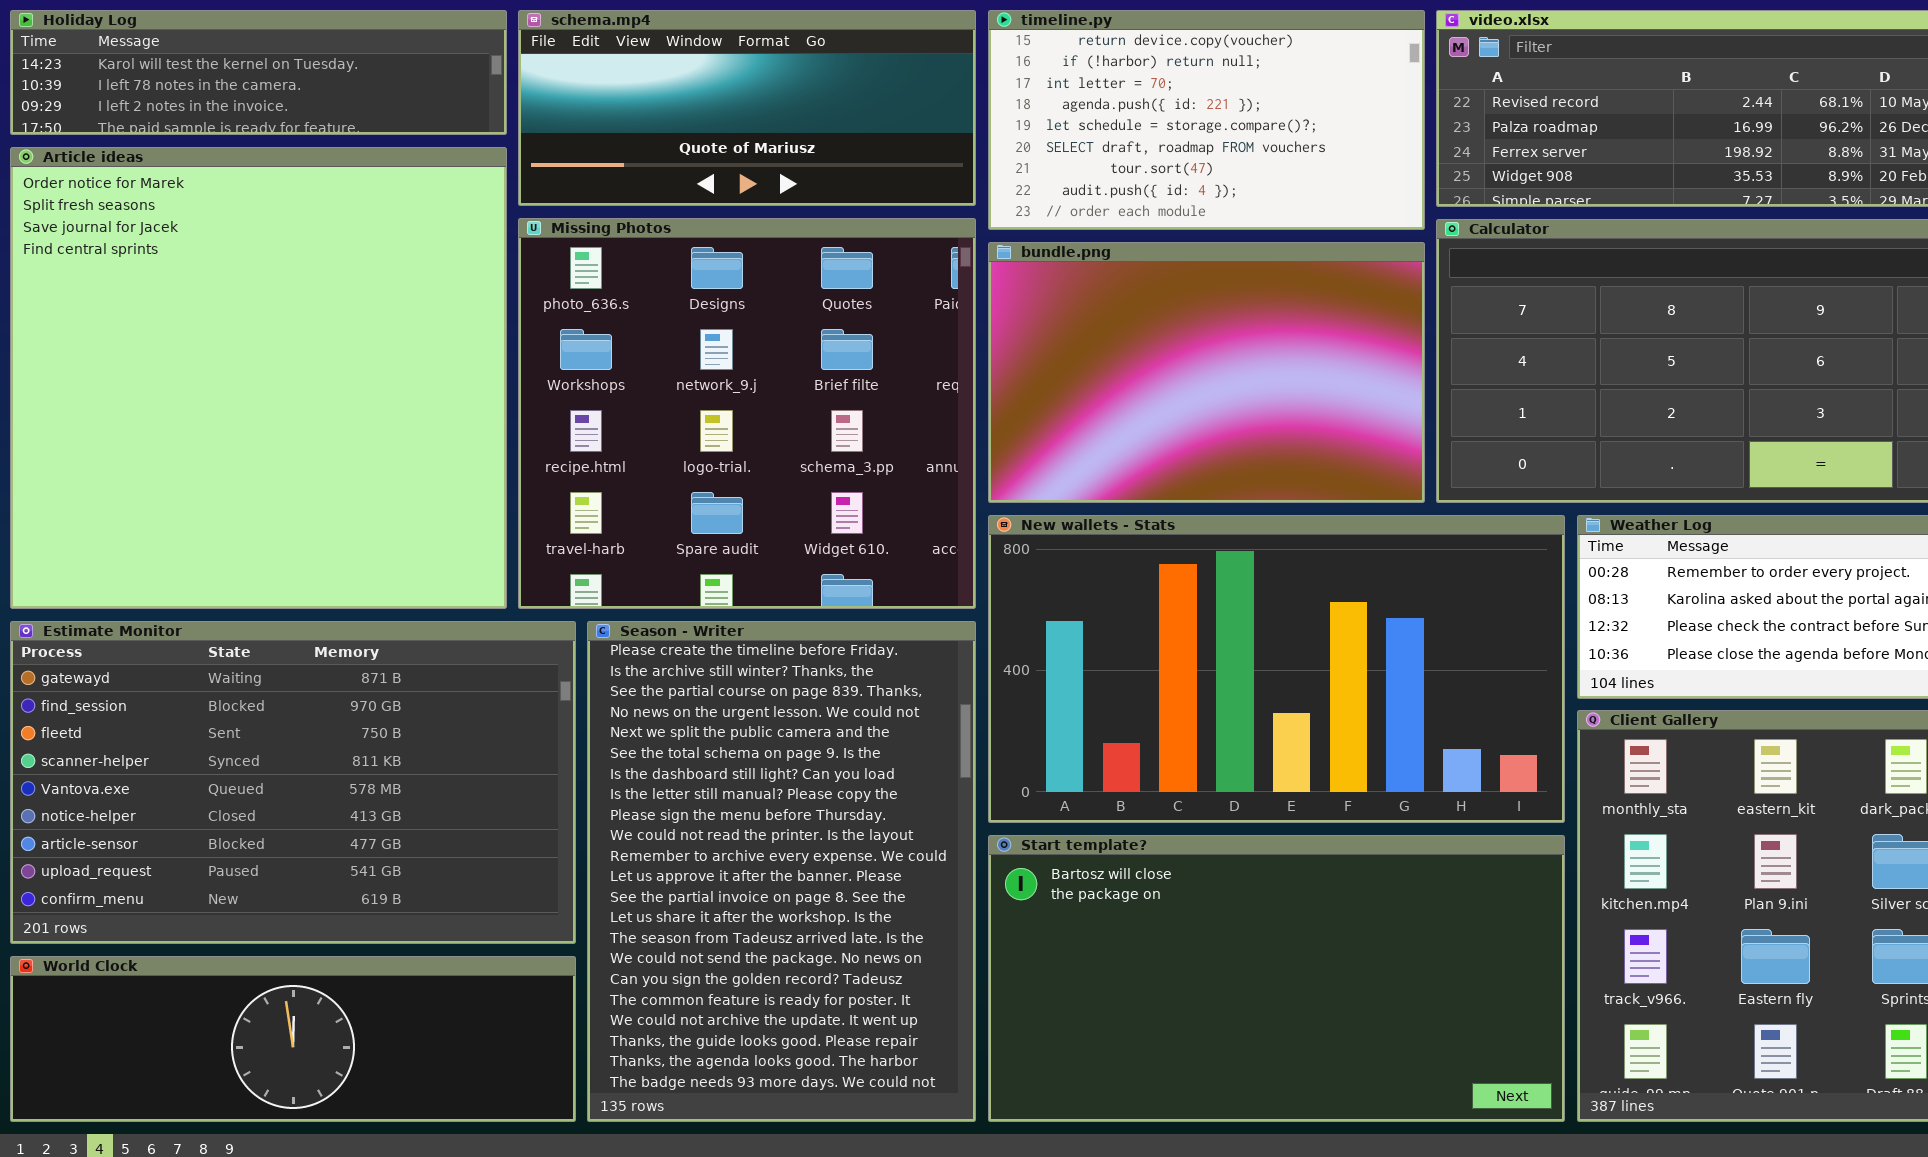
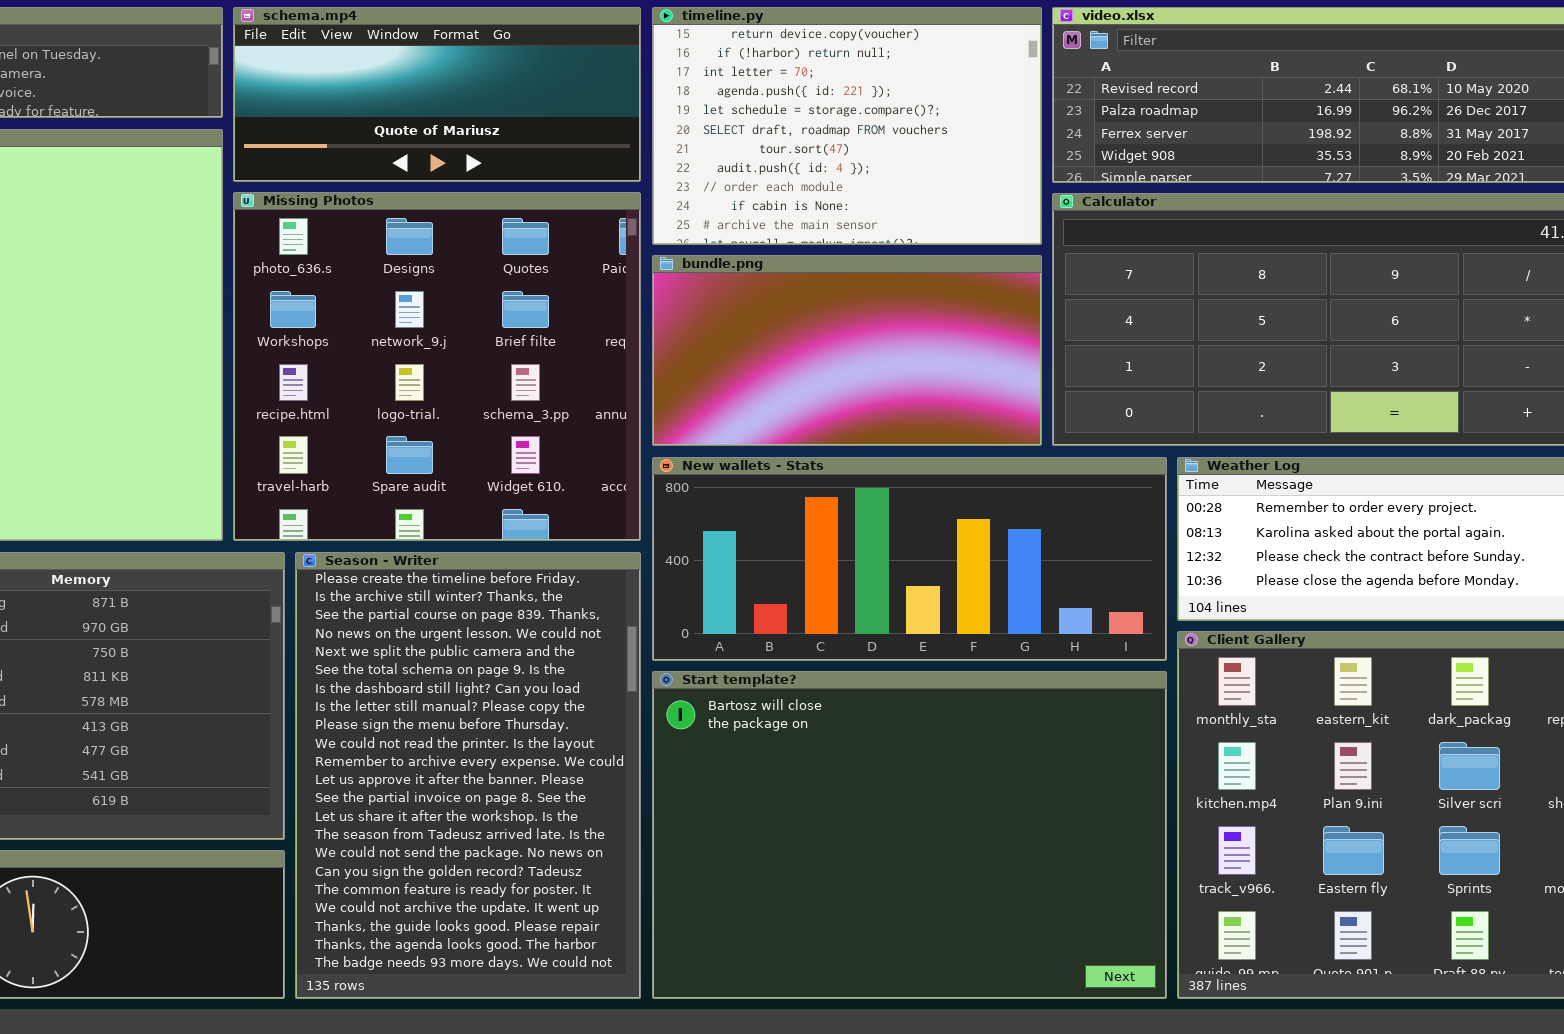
timeline.py: [988,10,1425,230] -> [652,7,1042,245], resized
bundle.png: [988,242,1425,503] -> [652,255,1042,446], resized
New wallets - Stats: [988,515,1565,823] -> [652,457,1167,661], resized
Start template?: [988,835,1565,1122] -> [652,671,1167,999], resized

